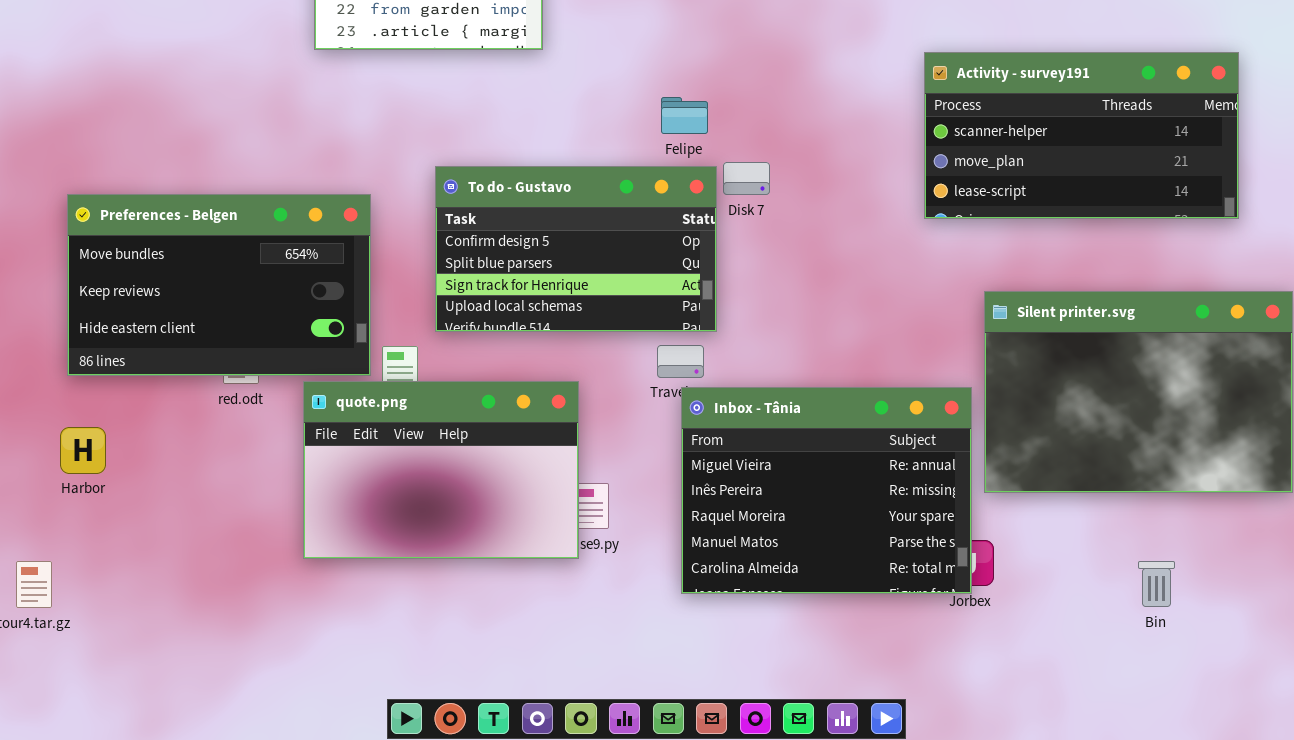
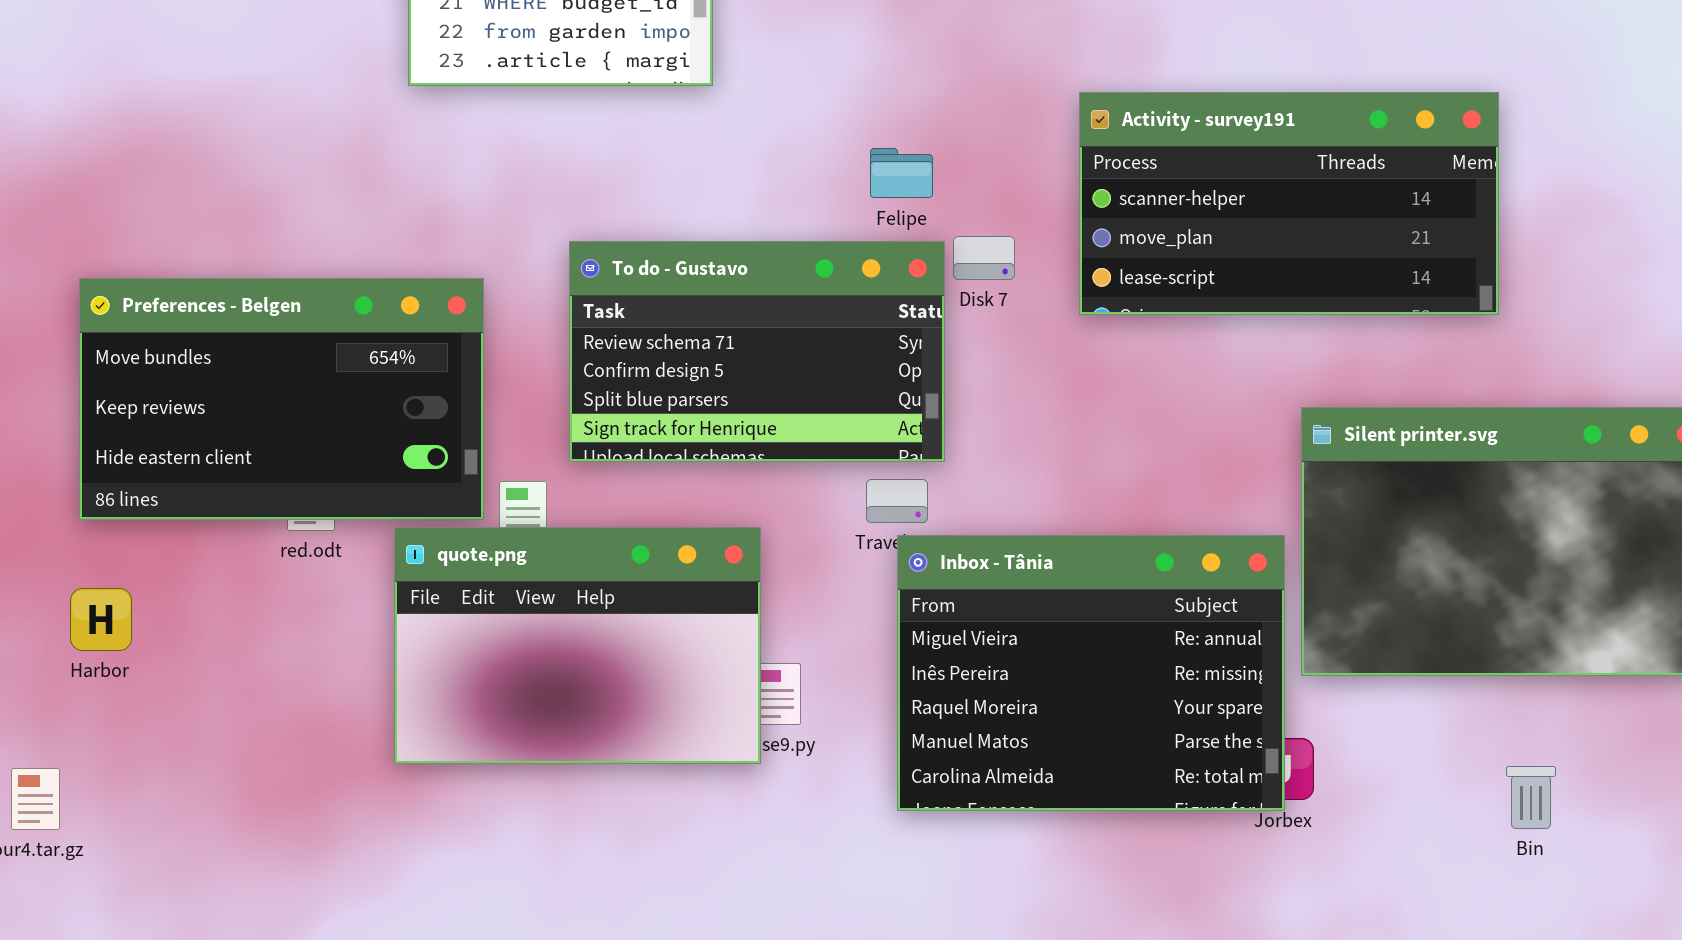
Activity - survey191: [924,52,1239,219] -> [1079,92,1499,315], moved
To do - Gustavo: [435,166,717,332] -> [569,241,945,462], scrolled up 1 row

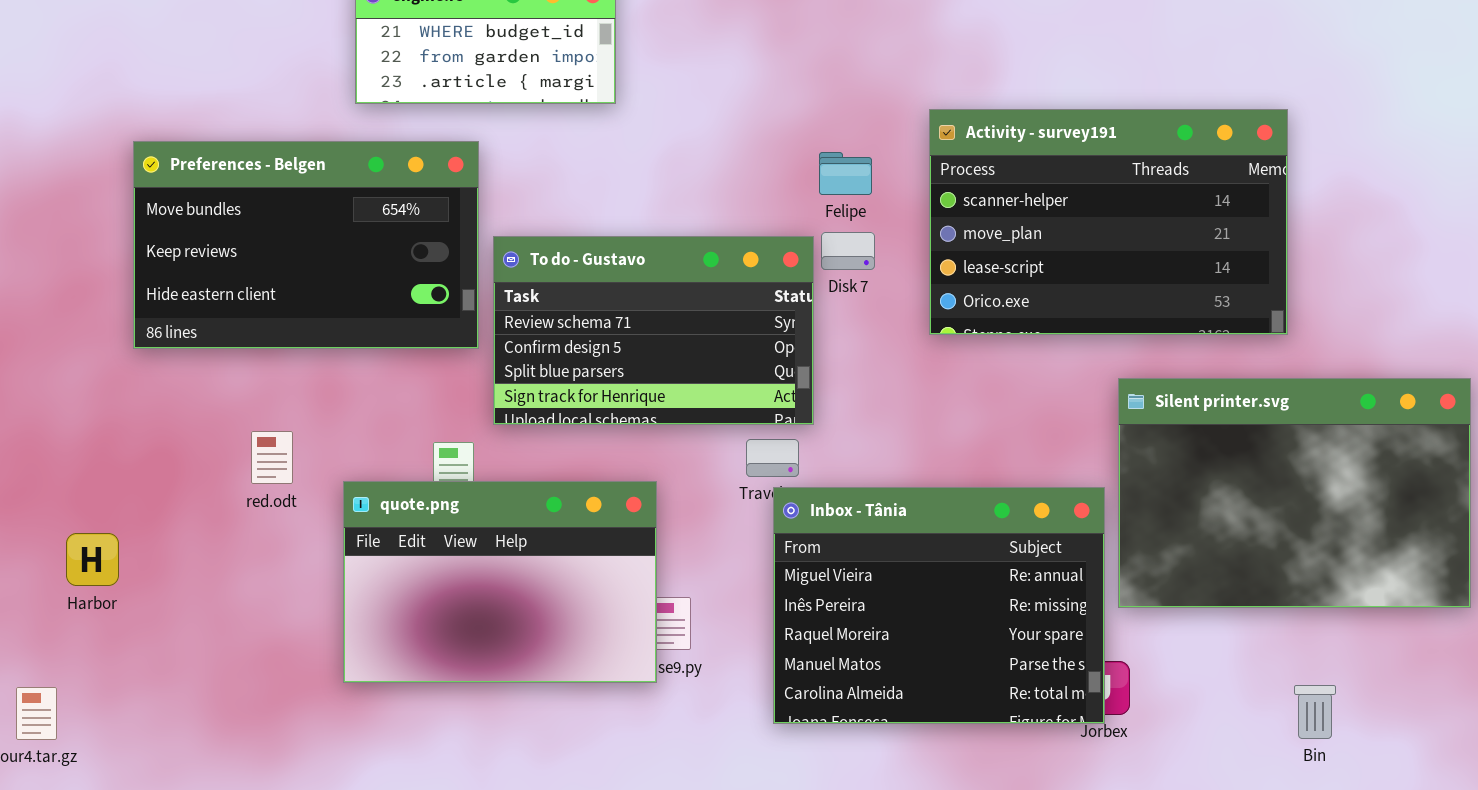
Activity - survey191: [1079,92,1499,315] -> [929,109,1288,335], resized
Felipe: [870,148,933,198] -> [819,152,872,195], moved
Preferences - Belgen: [79,278,484,520] -> [133,141,479,349], moved

